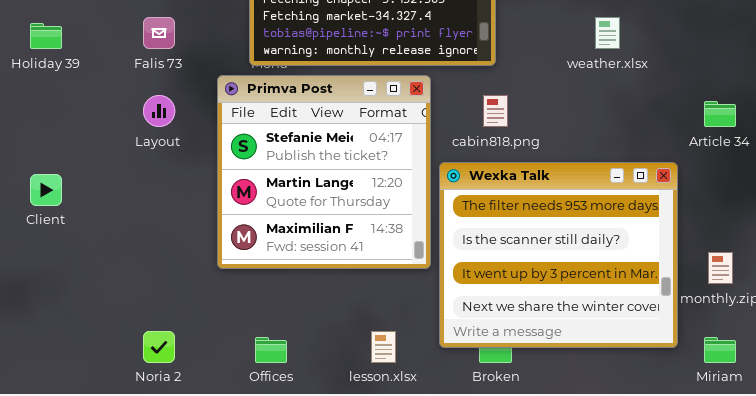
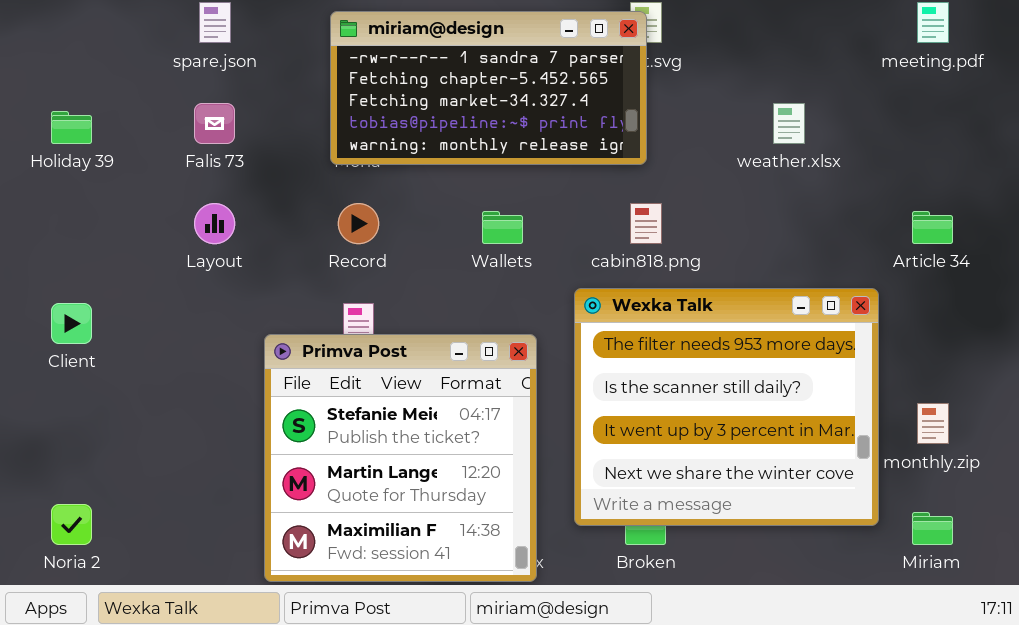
Primva Post: [217,75,431,269] -> [264,334,537,582], moved
Noria 2: [143,331,175,363] -> [51,504,92,545], moved

